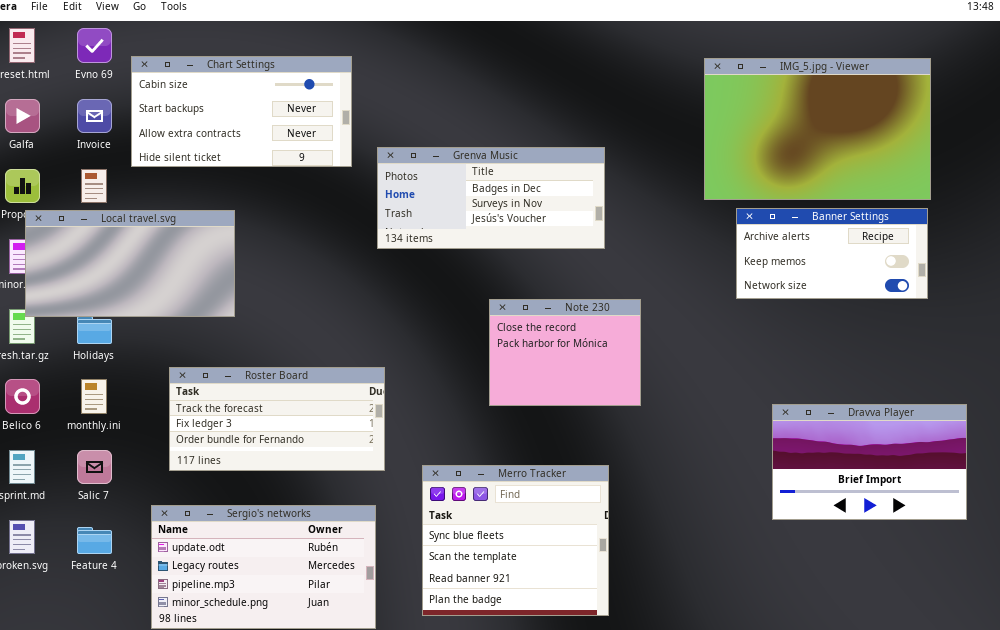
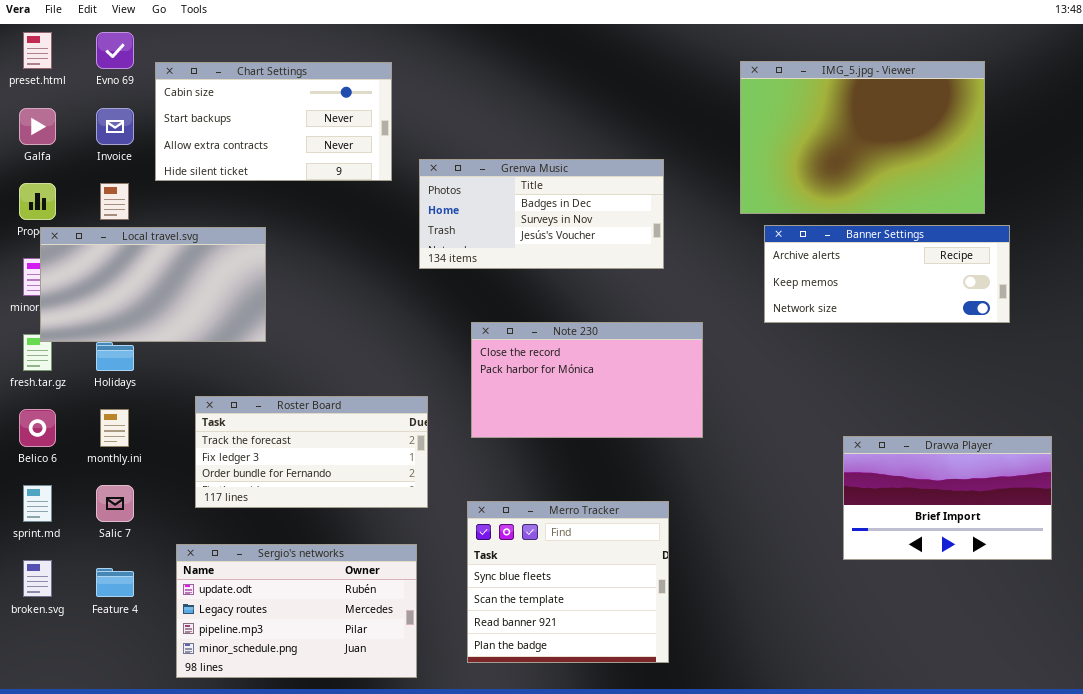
IMG_5.jpg - Viewer: [704,58,931,200] -> [740,61,985,214], moved
Banner Settings: [736,208,928,299] -> [764,225,1010,323], resized
Note 230: [489,299,641,406] -> [471,322,703,438], resized

